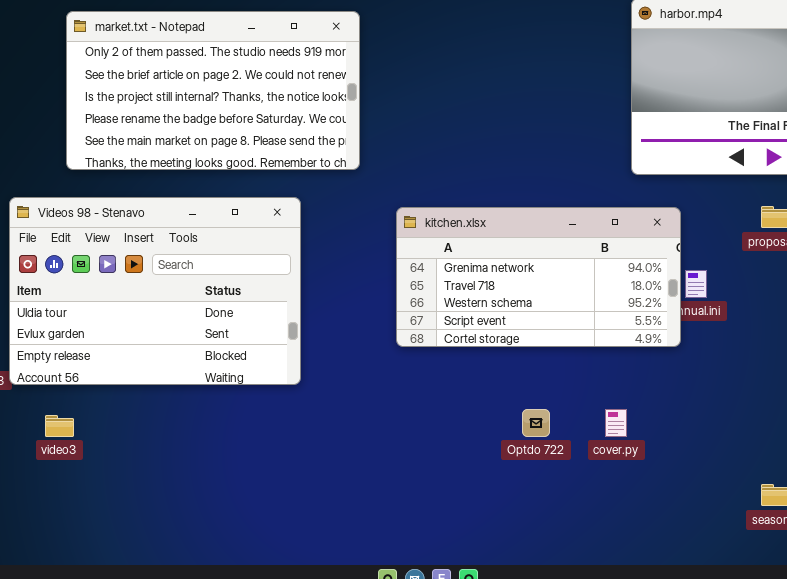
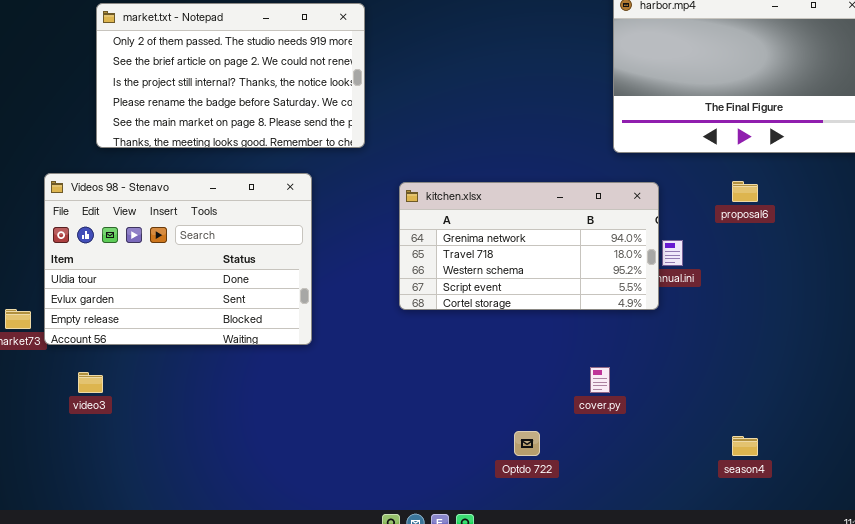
Optdo 722: [522,409,550,437] -> [514,431,540,456], moved

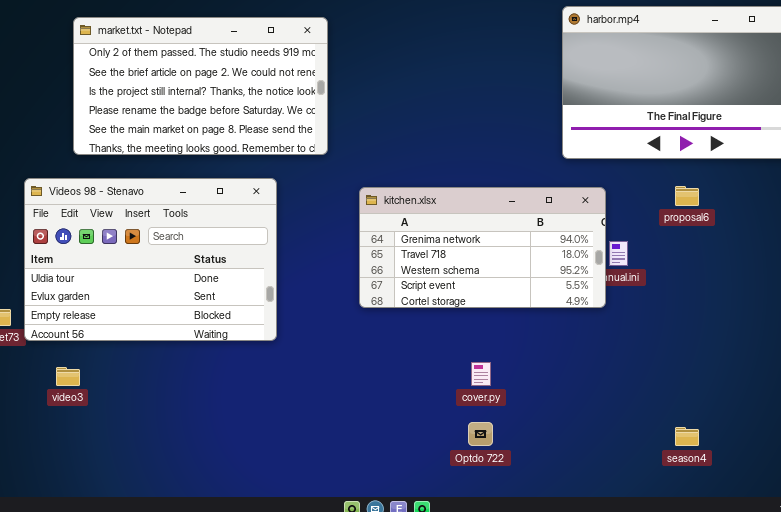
cover.py: [590,367,610,393] -> [471,362,491,386], moved

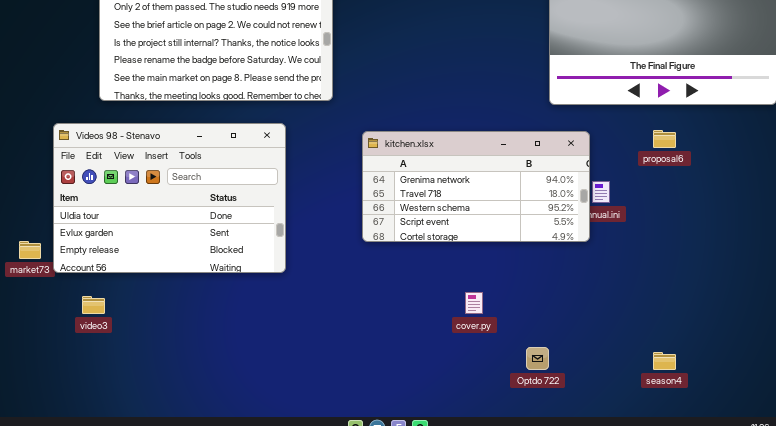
Optdo 722: [468,422,493,446] -> [526,347,549,370], moved

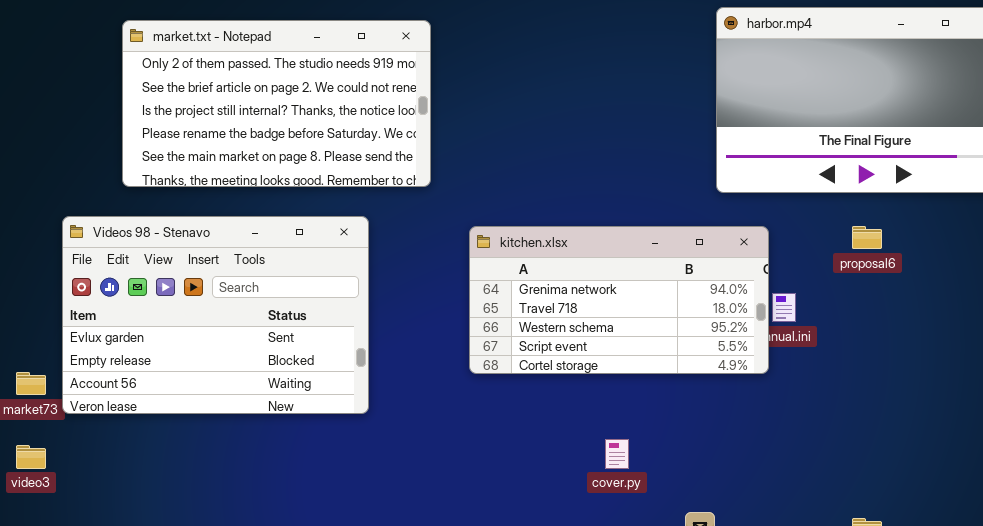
Videos 98 - Stenavo: [53,123,286,273] -> [62,216,369,414], scrolled down 1 row
video3: [82,296,105,314] -> [16,445,46,469], moved

